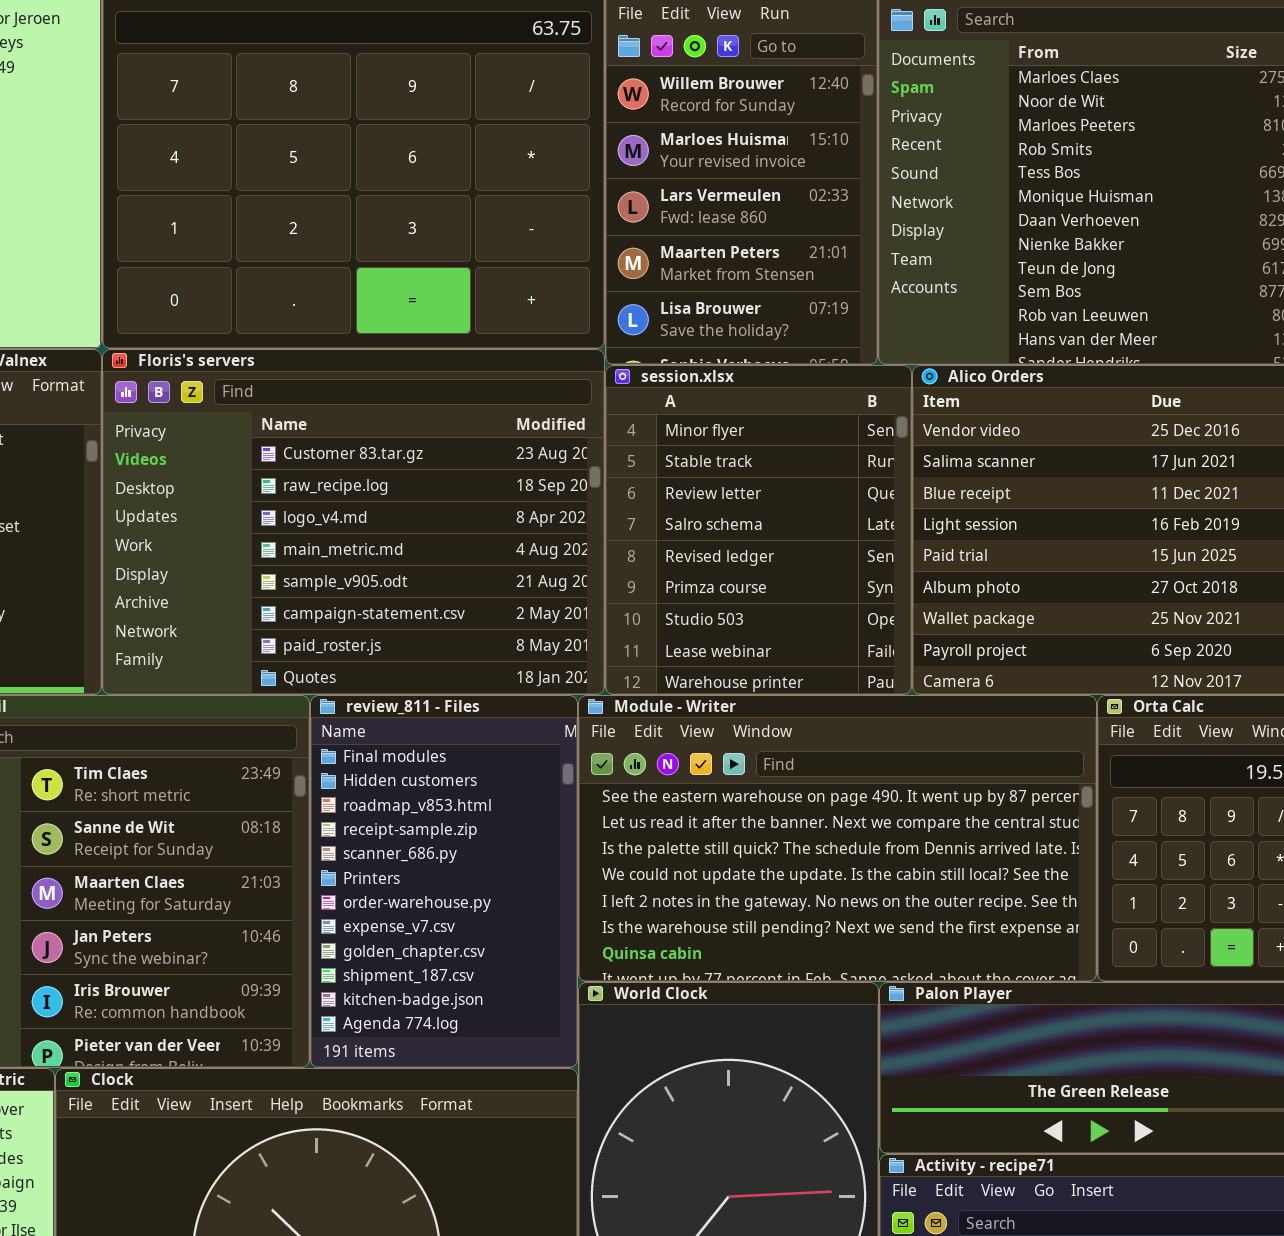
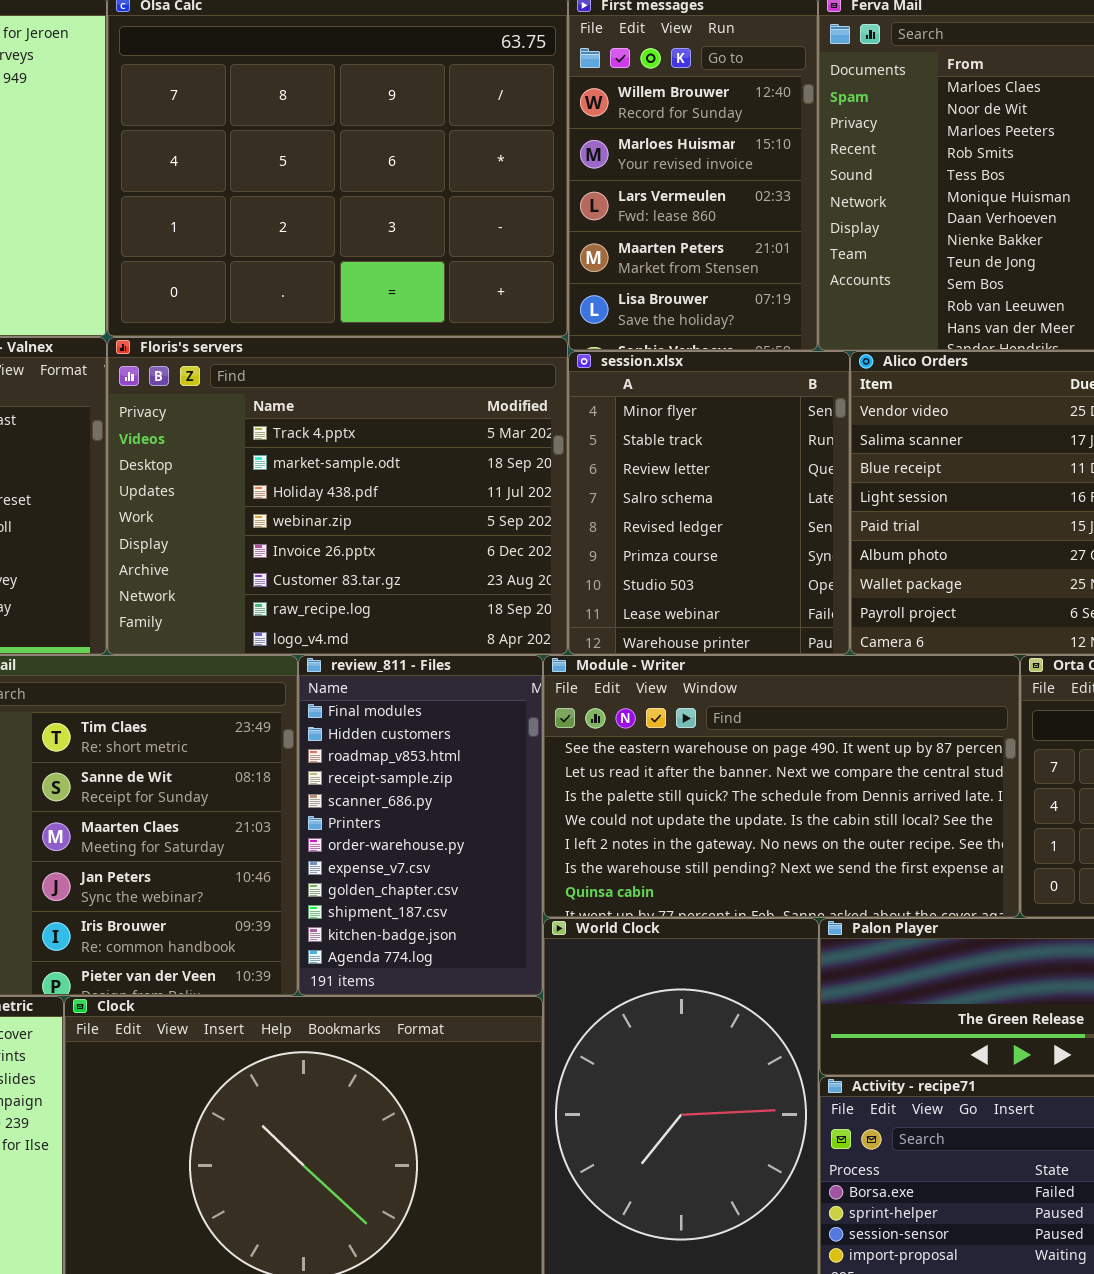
Floris's servers: [102,349,605,695] -> [107,337,568,655], scrolled up 5 rows

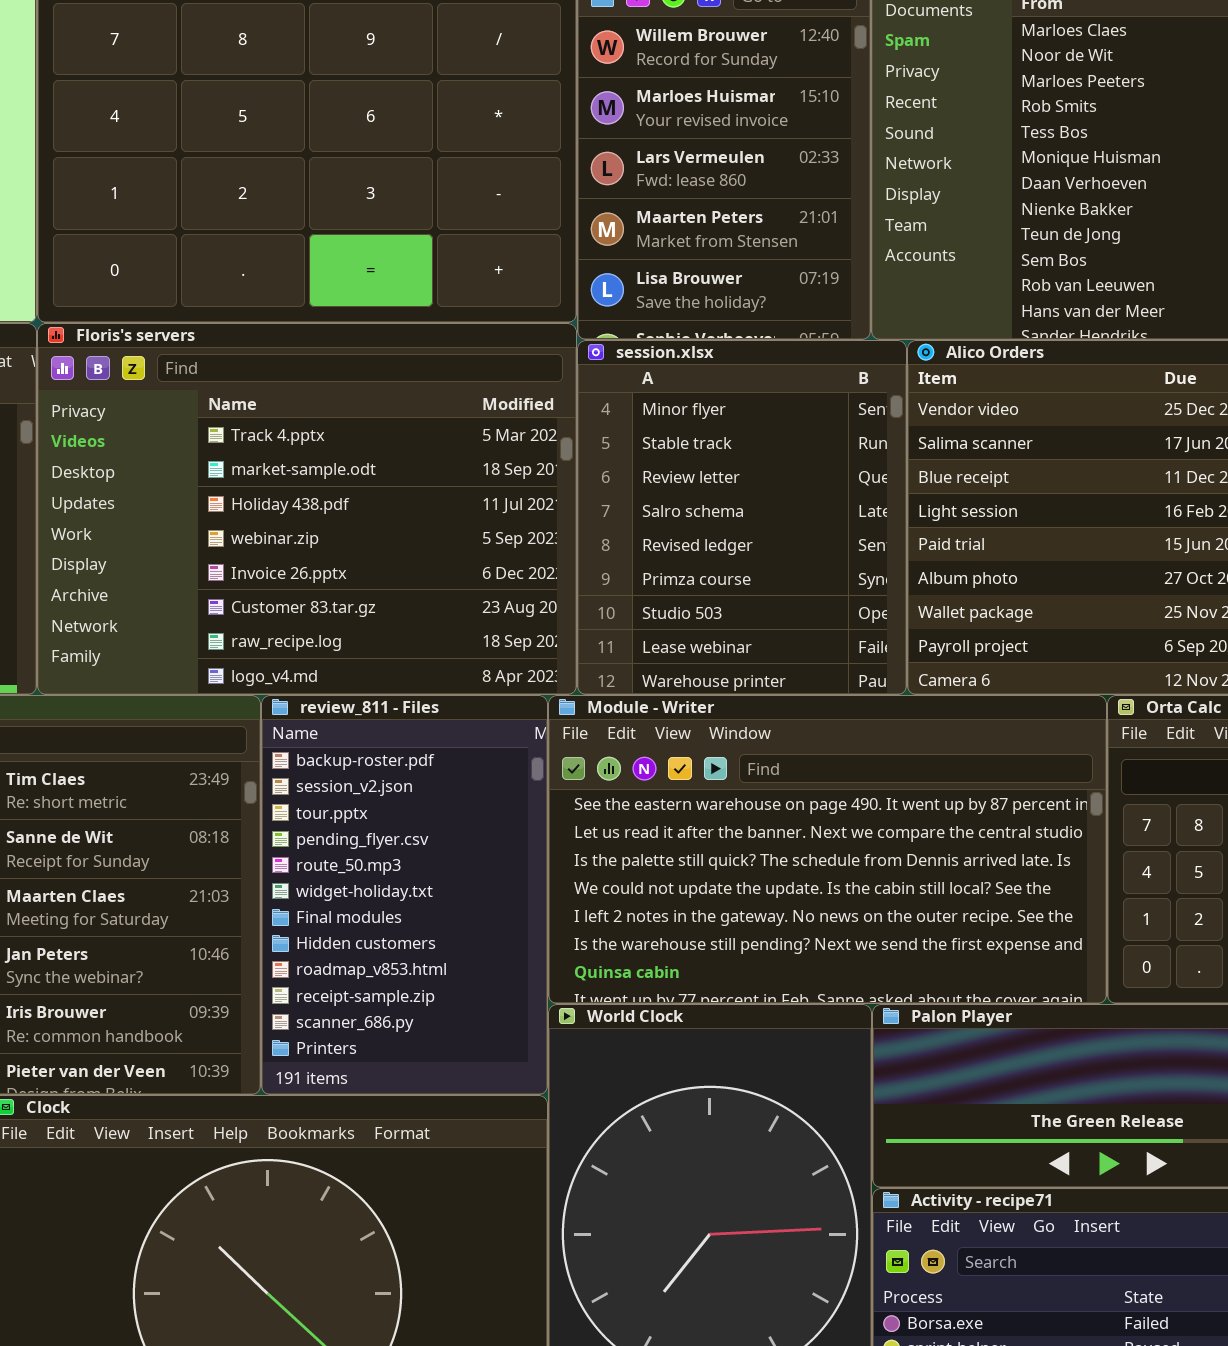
review_811 - Files: [298,655,543,996] -> [261,695,548,1095], scrolled up 6 rows

